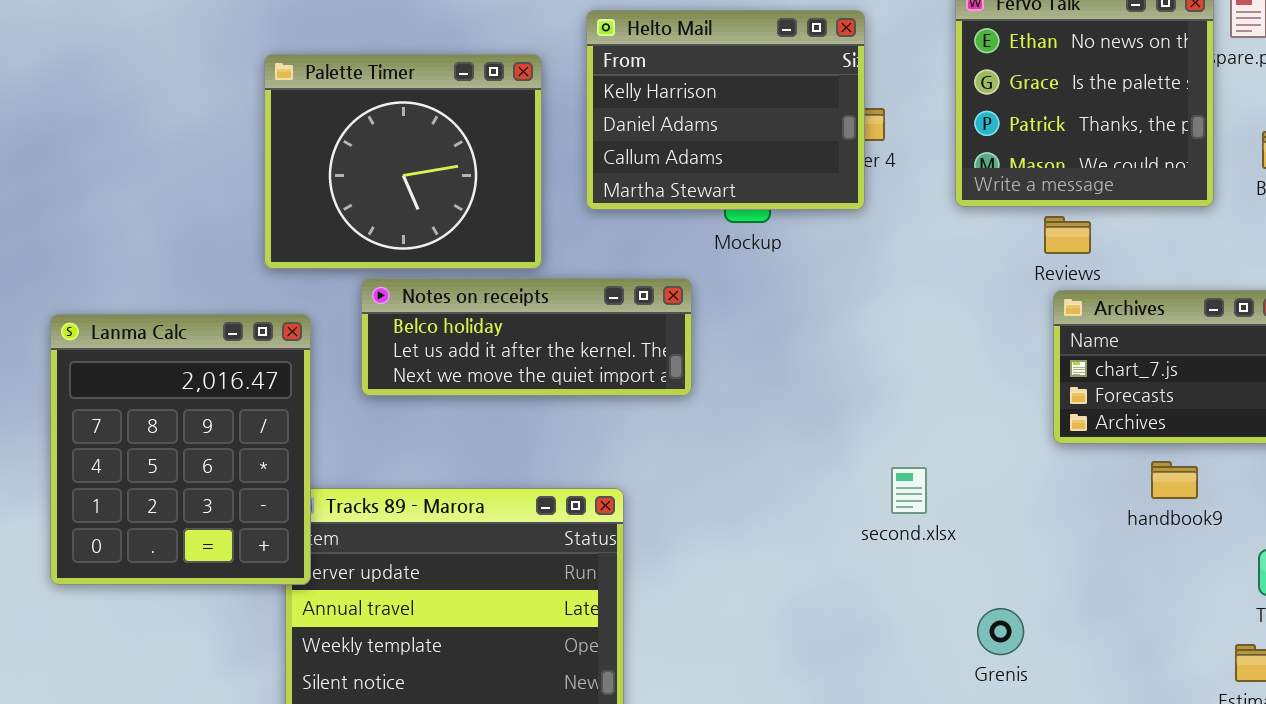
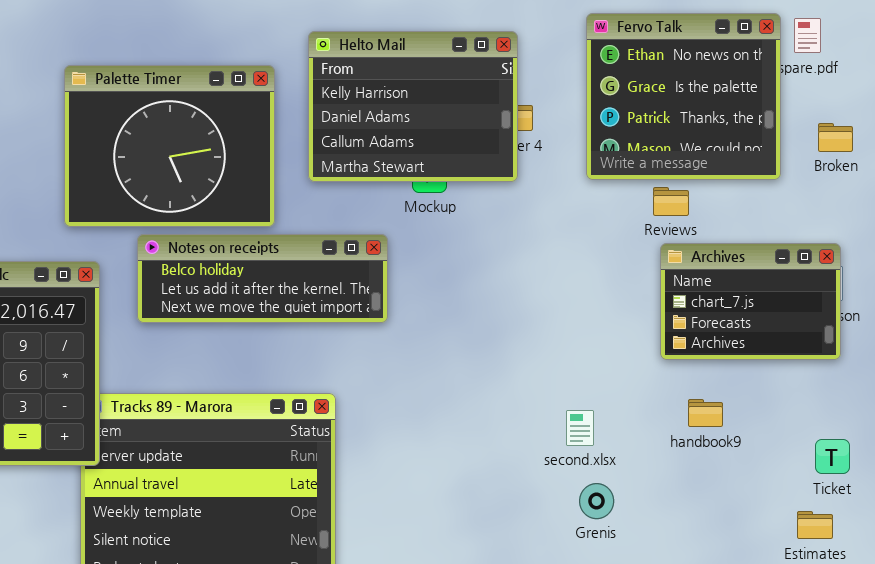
handbook9: [1151,461,1198,499] -> [688,399,723,427], moved
second.xlsx: [891,467,927,514] -> [566,410,594,446], moved
Grenis: [977,608,1024,655] -> [579,483,614,519], moved

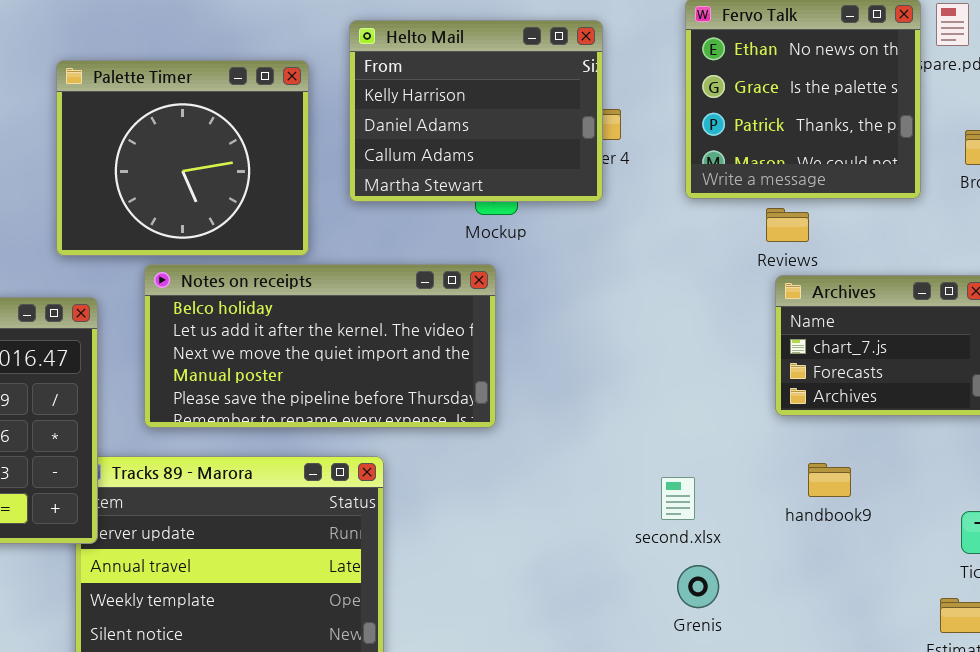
Notes on receipts: [137,234,388,323] -> [144,264,496,428], resized

